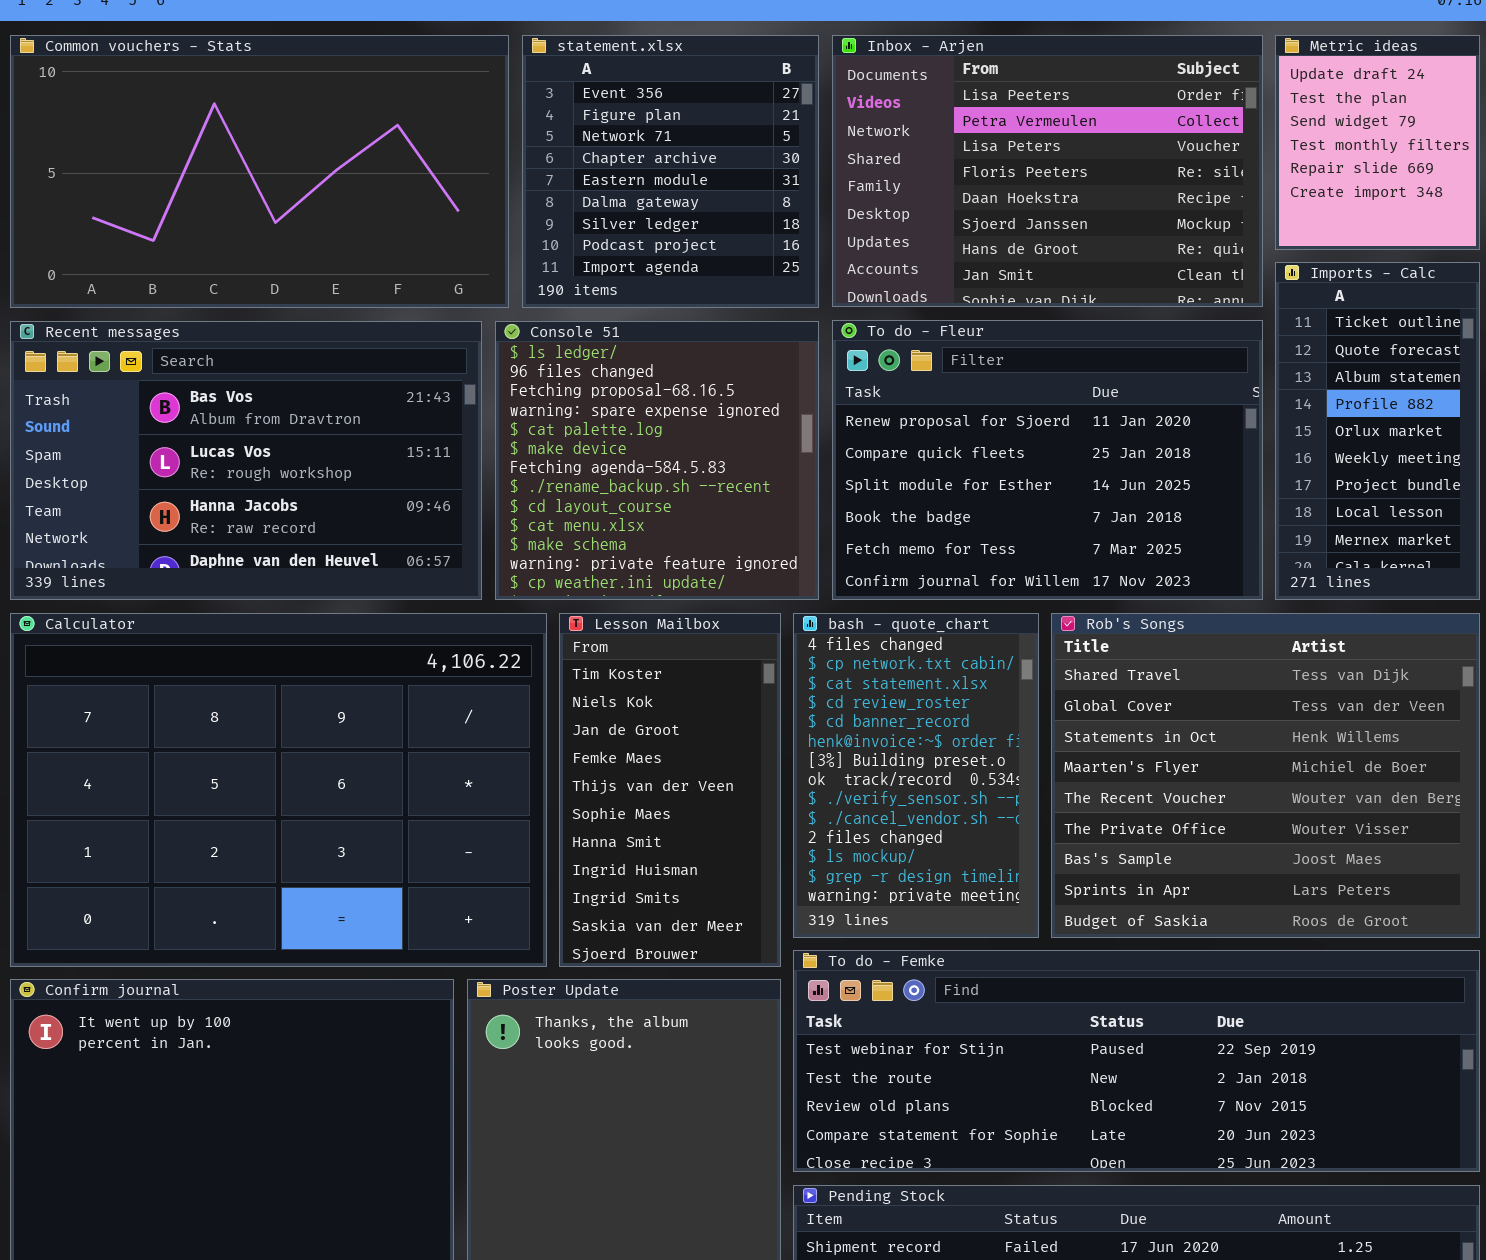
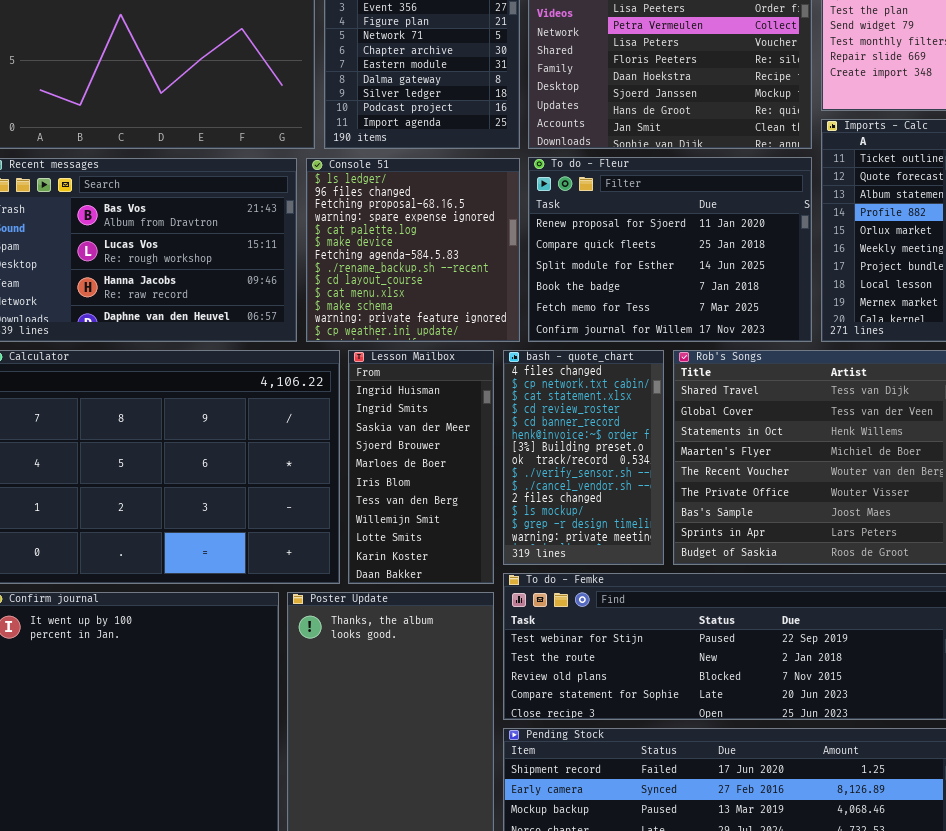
Lesson Mailbox: [559,613,781,967] -> [348,350,494,584], scrolled down 7 rows

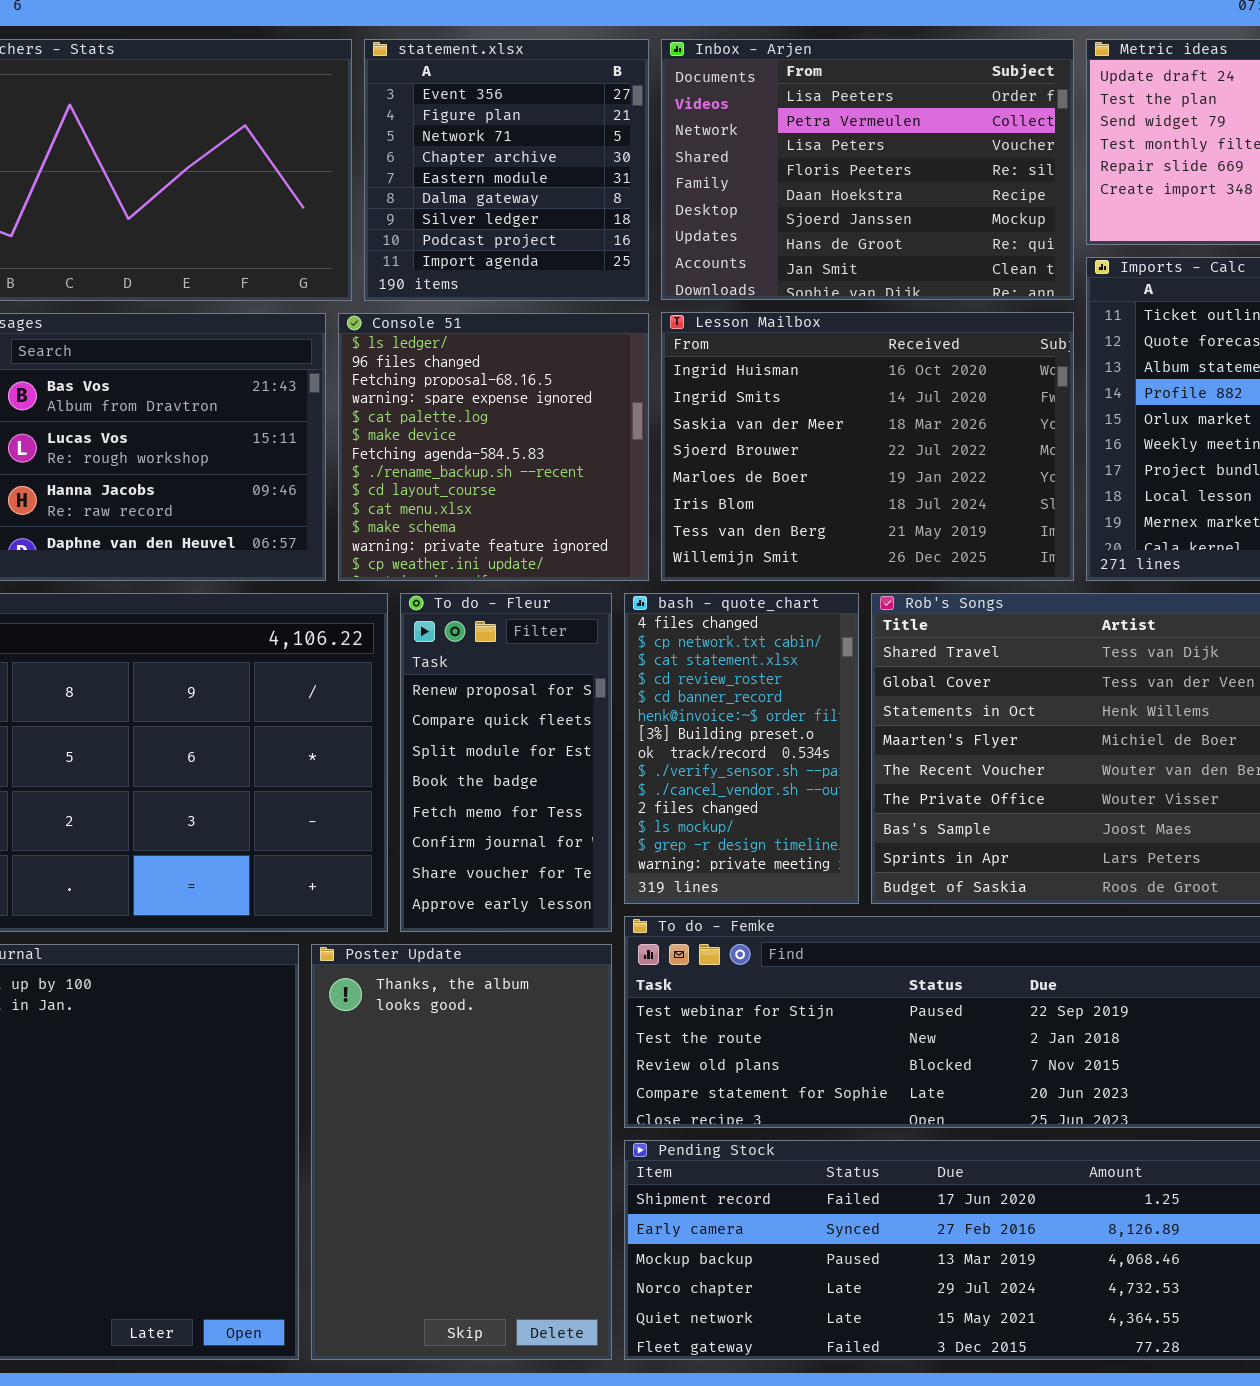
To do - Fleur: [528,157,812,342] -> [400,593,612,932], moved, resized
Lesson Mailbox: [348,350,494,584] -> [661,312,1074,581], moved, resized

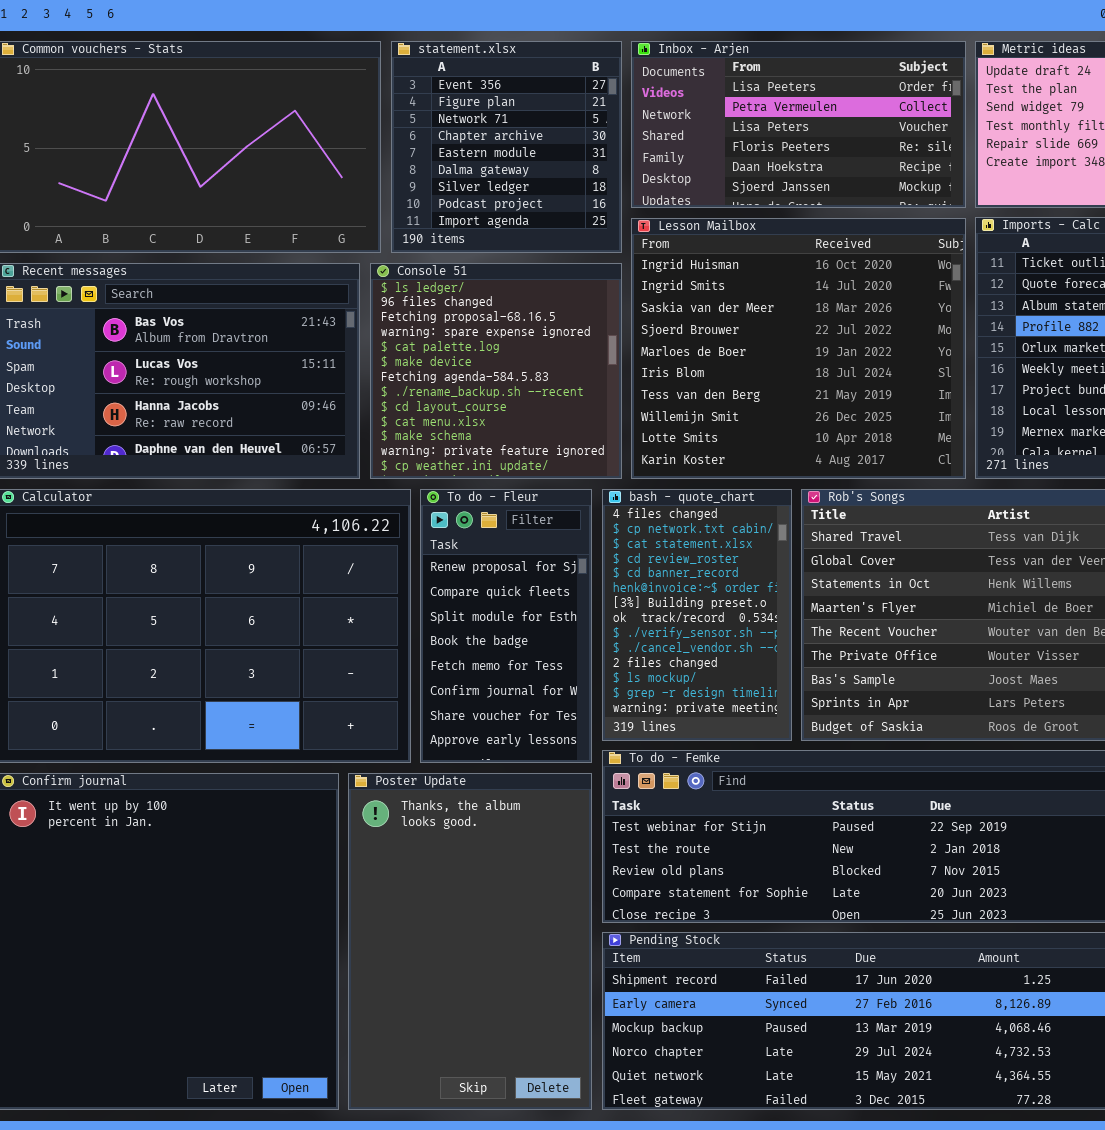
Inbox - Arjen: [661,39,1074,300] -> [631,41,966,208], resized
Lesson Mailbox: [661,312,1074,581] -> [631,218,966,479], resized

